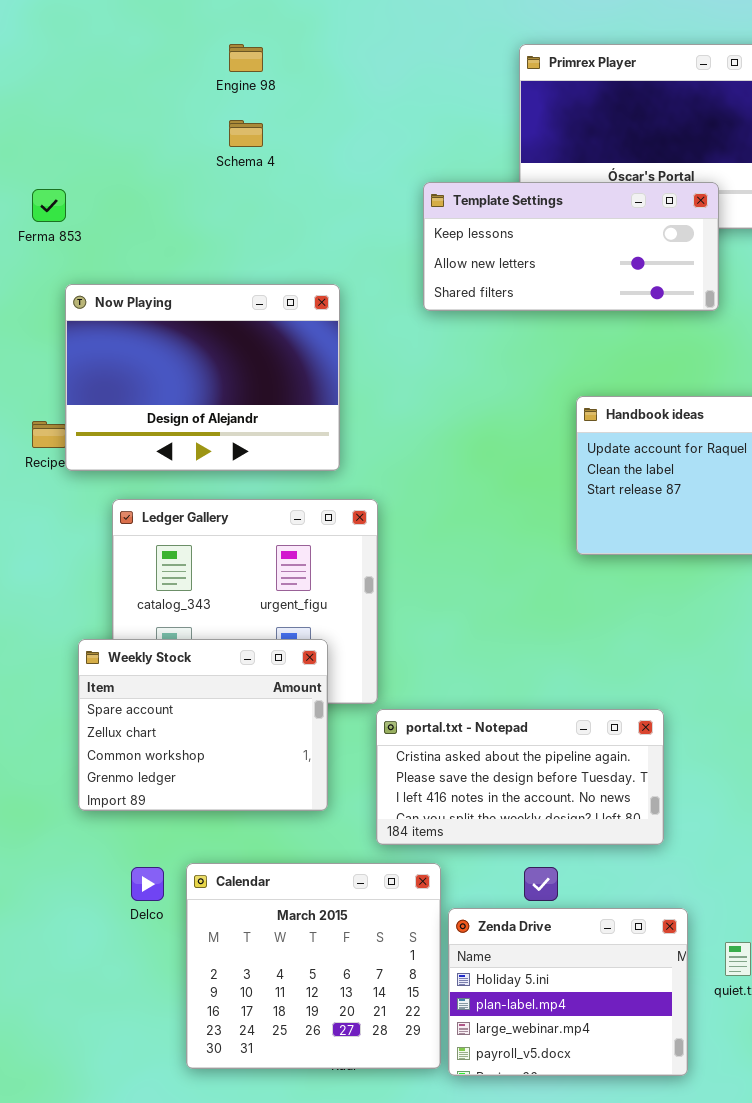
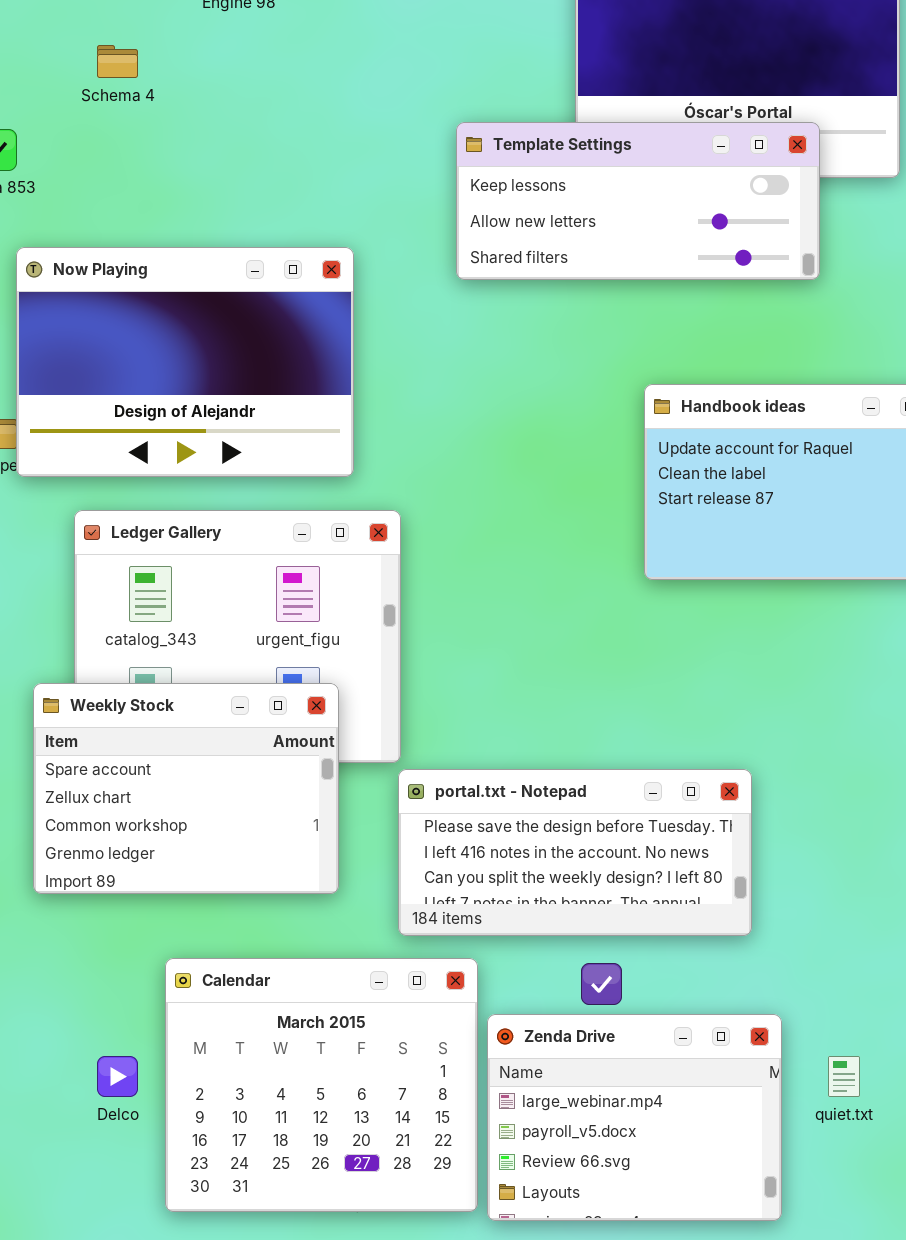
Schema 4: [229,120,263,147] -> [97,45,138,78], moved
portal.txt - Notepad: [376,709,664,845] -> [398,769,752,936], scrolled down 1 row
Delco: [131,867,164,901] -> [97,1056,138,1097], moved
Zenda Drive: [448,908,688,1076] -> [487,1014,782,1221], scrolled down 2 rows

